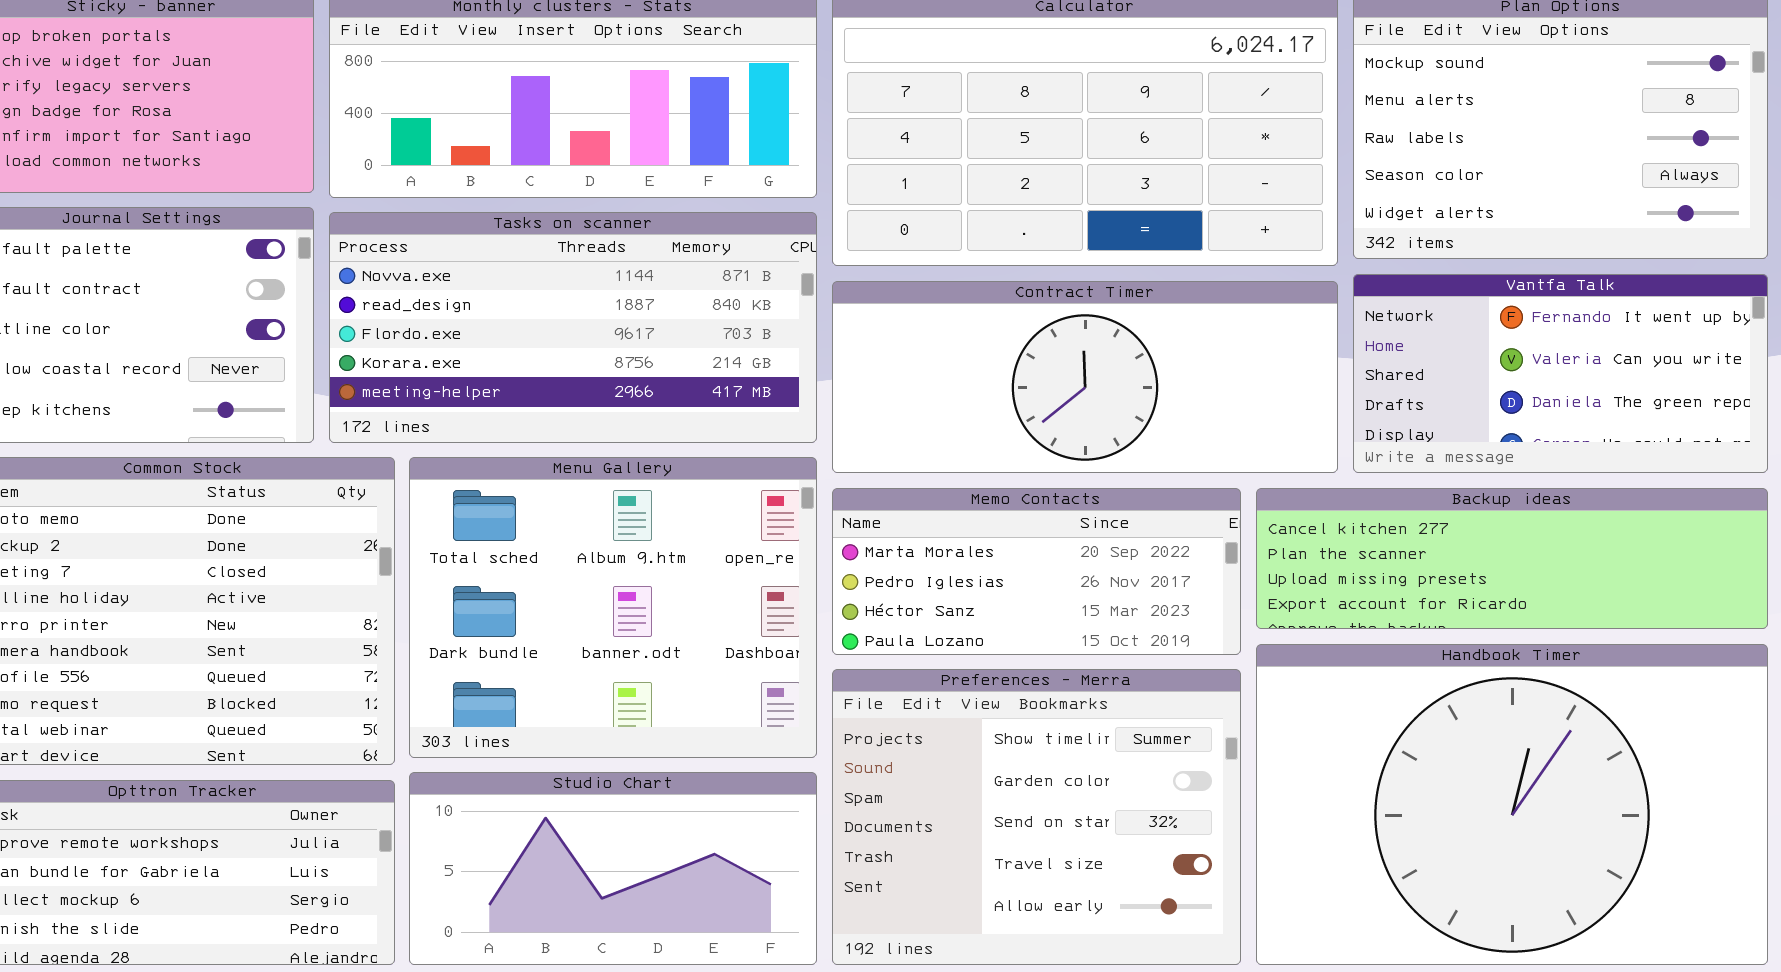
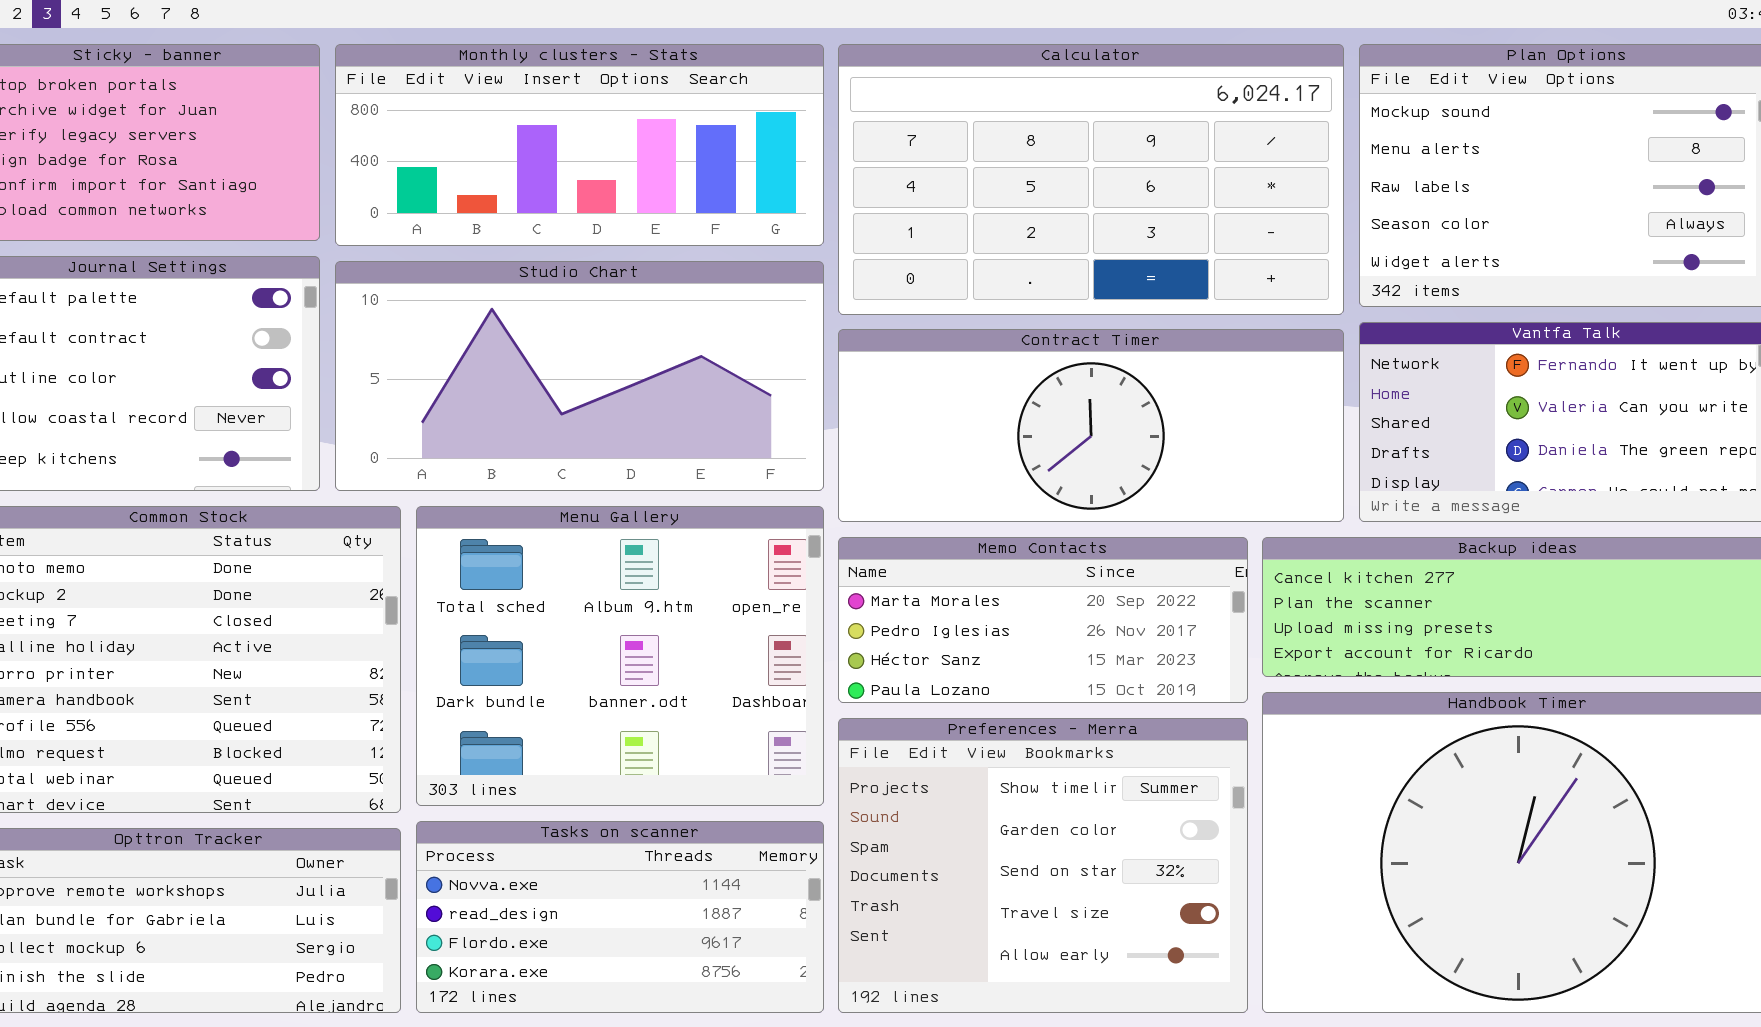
Tasks on scanner: [329,212,817,443] -> [416,821,824,1013], moved, resized
Studio Chart: [409,772,817,965] -> [335,261,824,491], moved, resized

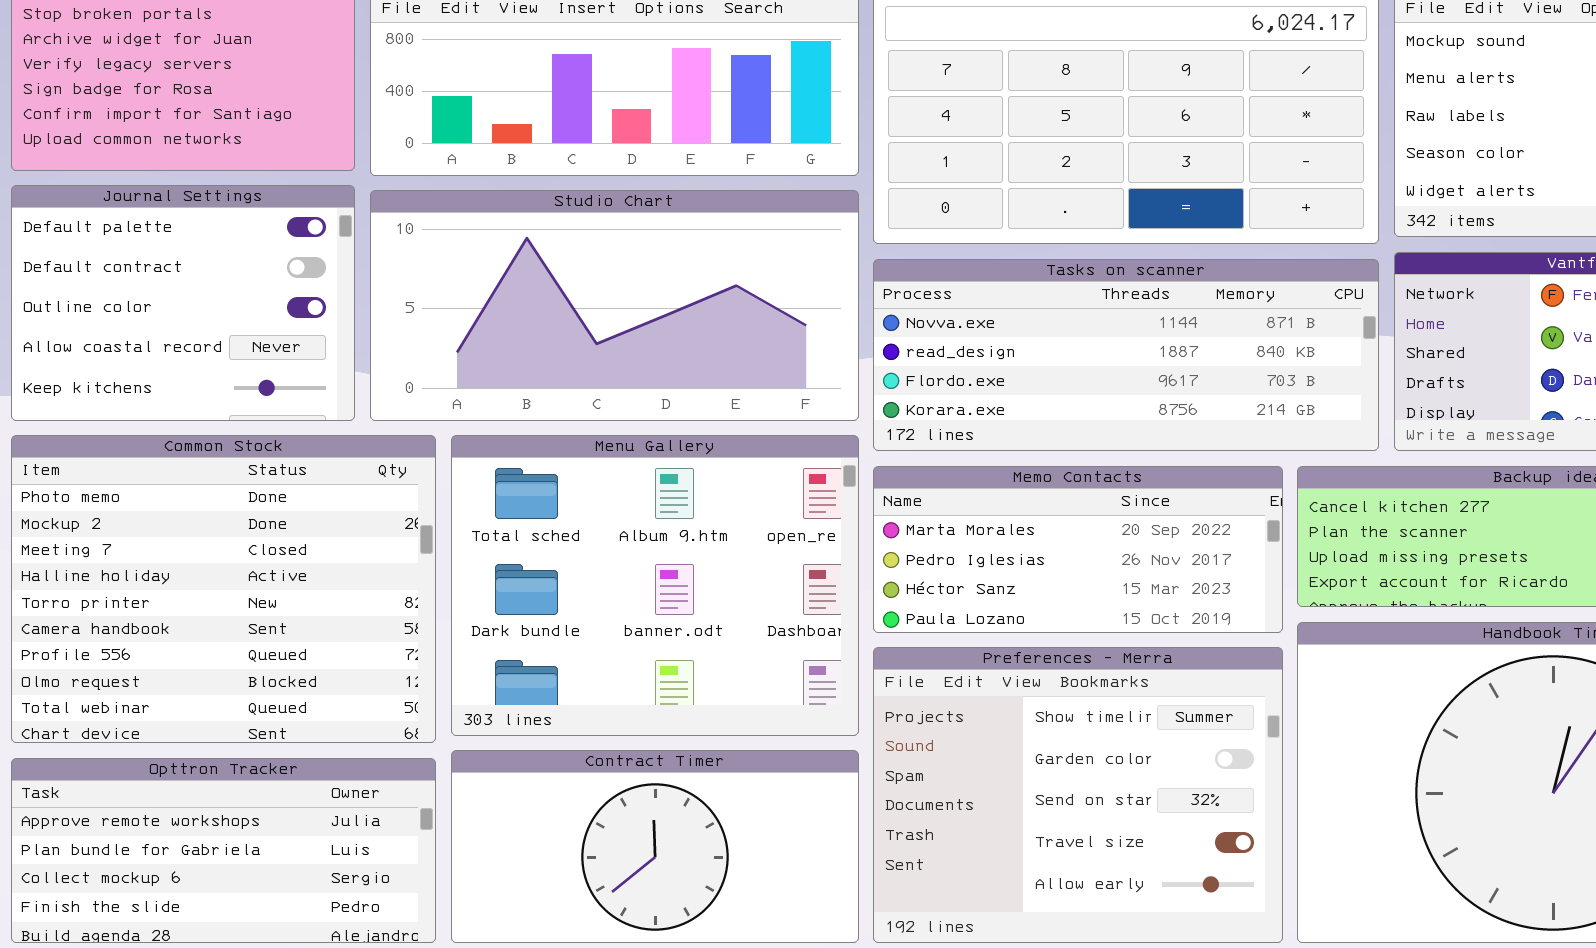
Contract Timer: [838,329,1344,522] -> [451,750,859,943], moved, resized
Tasks on scanner: [416,821,824,1013] -> [873,259,1379,451], moved, resized

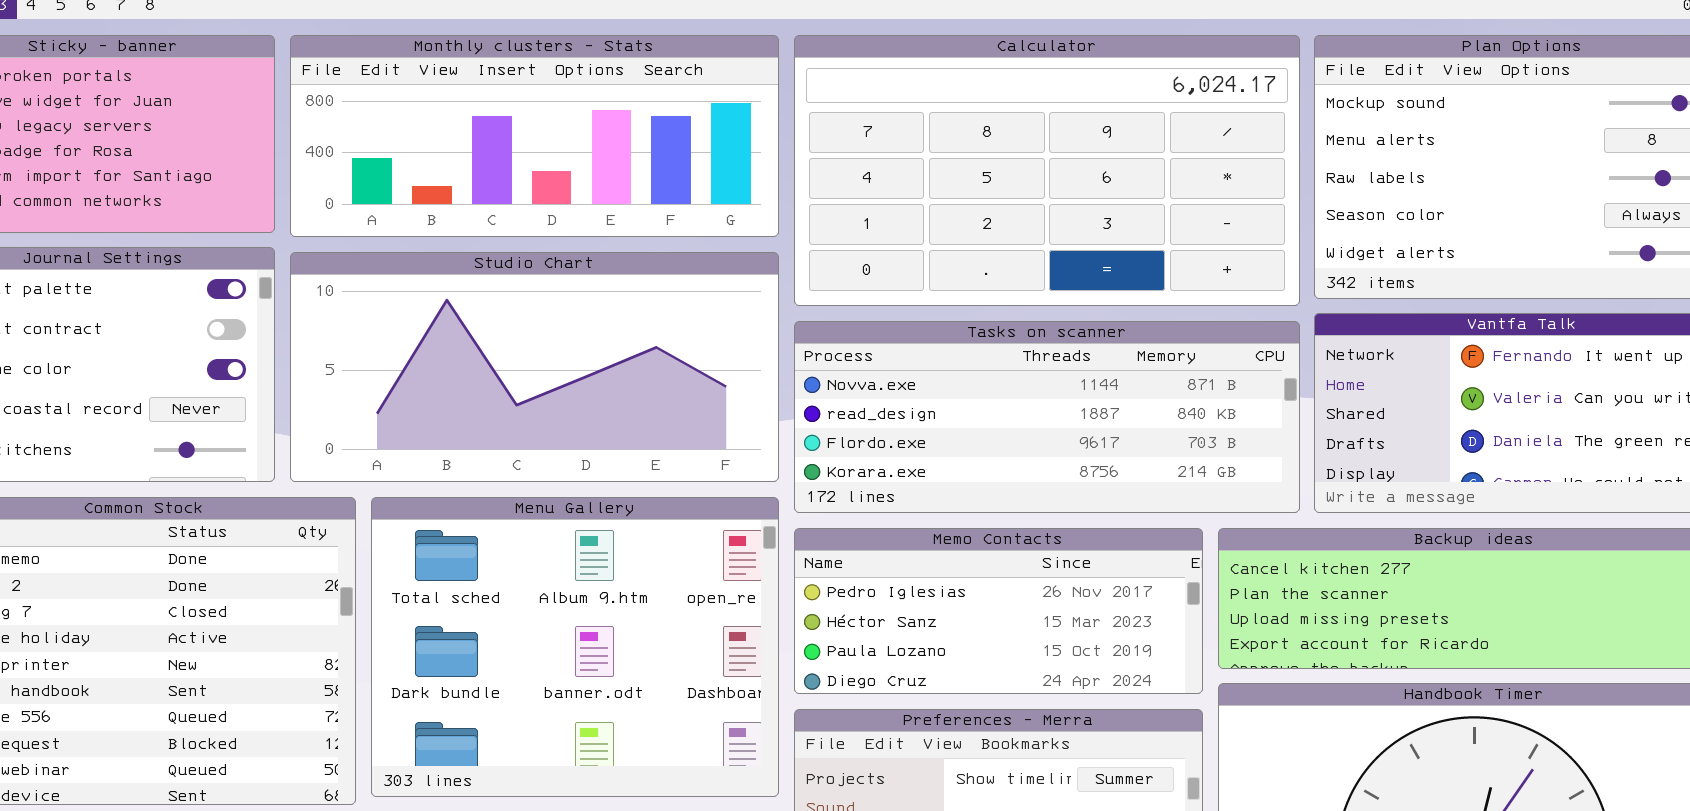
Memo Contacts: [873,466,1283,633] -> [794,528,1203,694], scrolled down 1 row

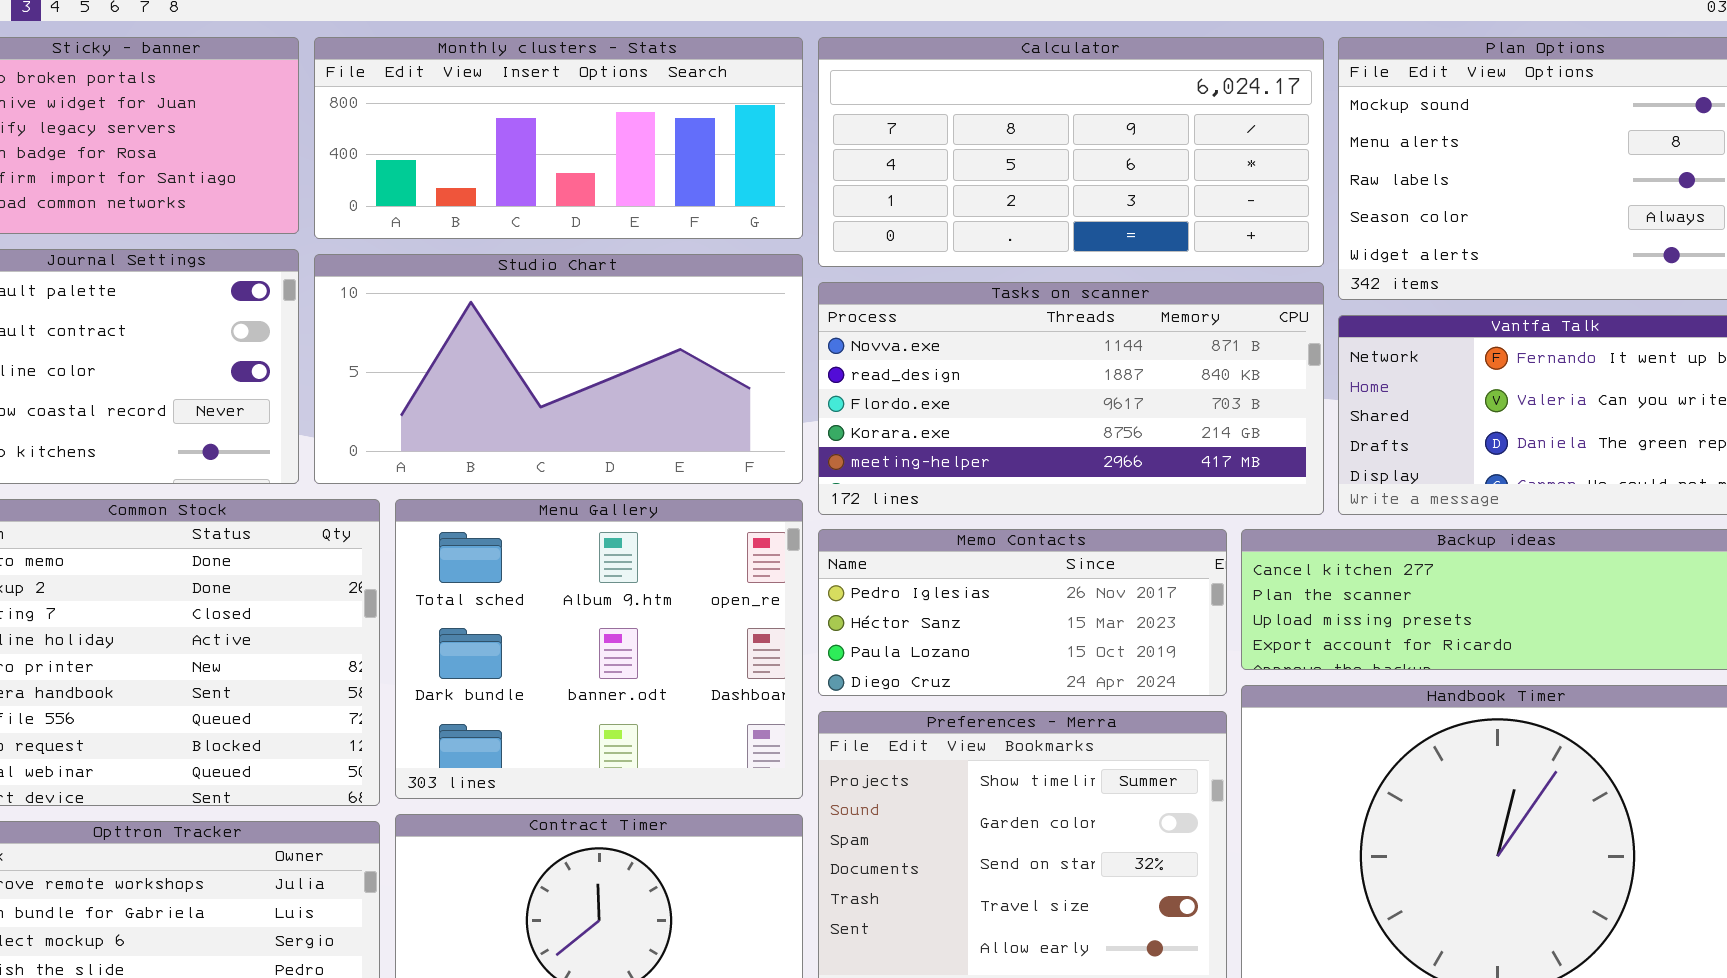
Calculator: [794,35,1300,306] -> [818,37,1324,267], resized
Tasks on scanner: [794,321,1300,513] -> [818,282,1324,515], resized

